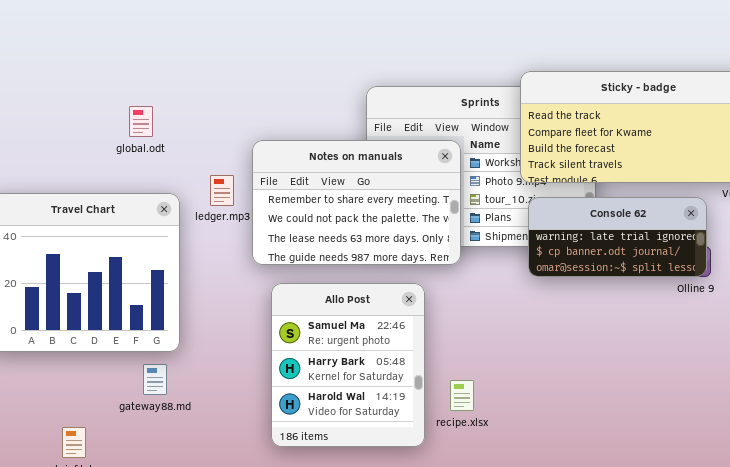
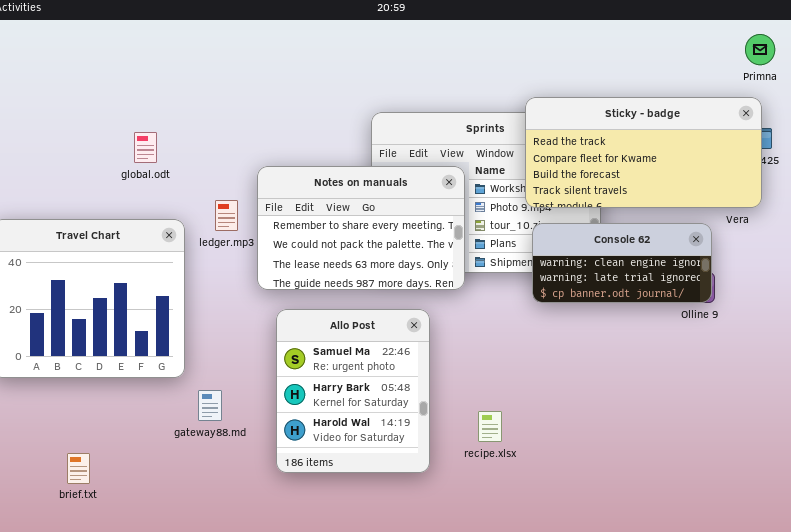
Console 62: [528,197,707,277] -> [532,223,712,303], scrolled up 1 row
gateway88.md: [143,364,167,395] -> [198,390,222,421], moved
recipe.xlsx: [450,380,474,411] -> [478,411,502,442], moved

